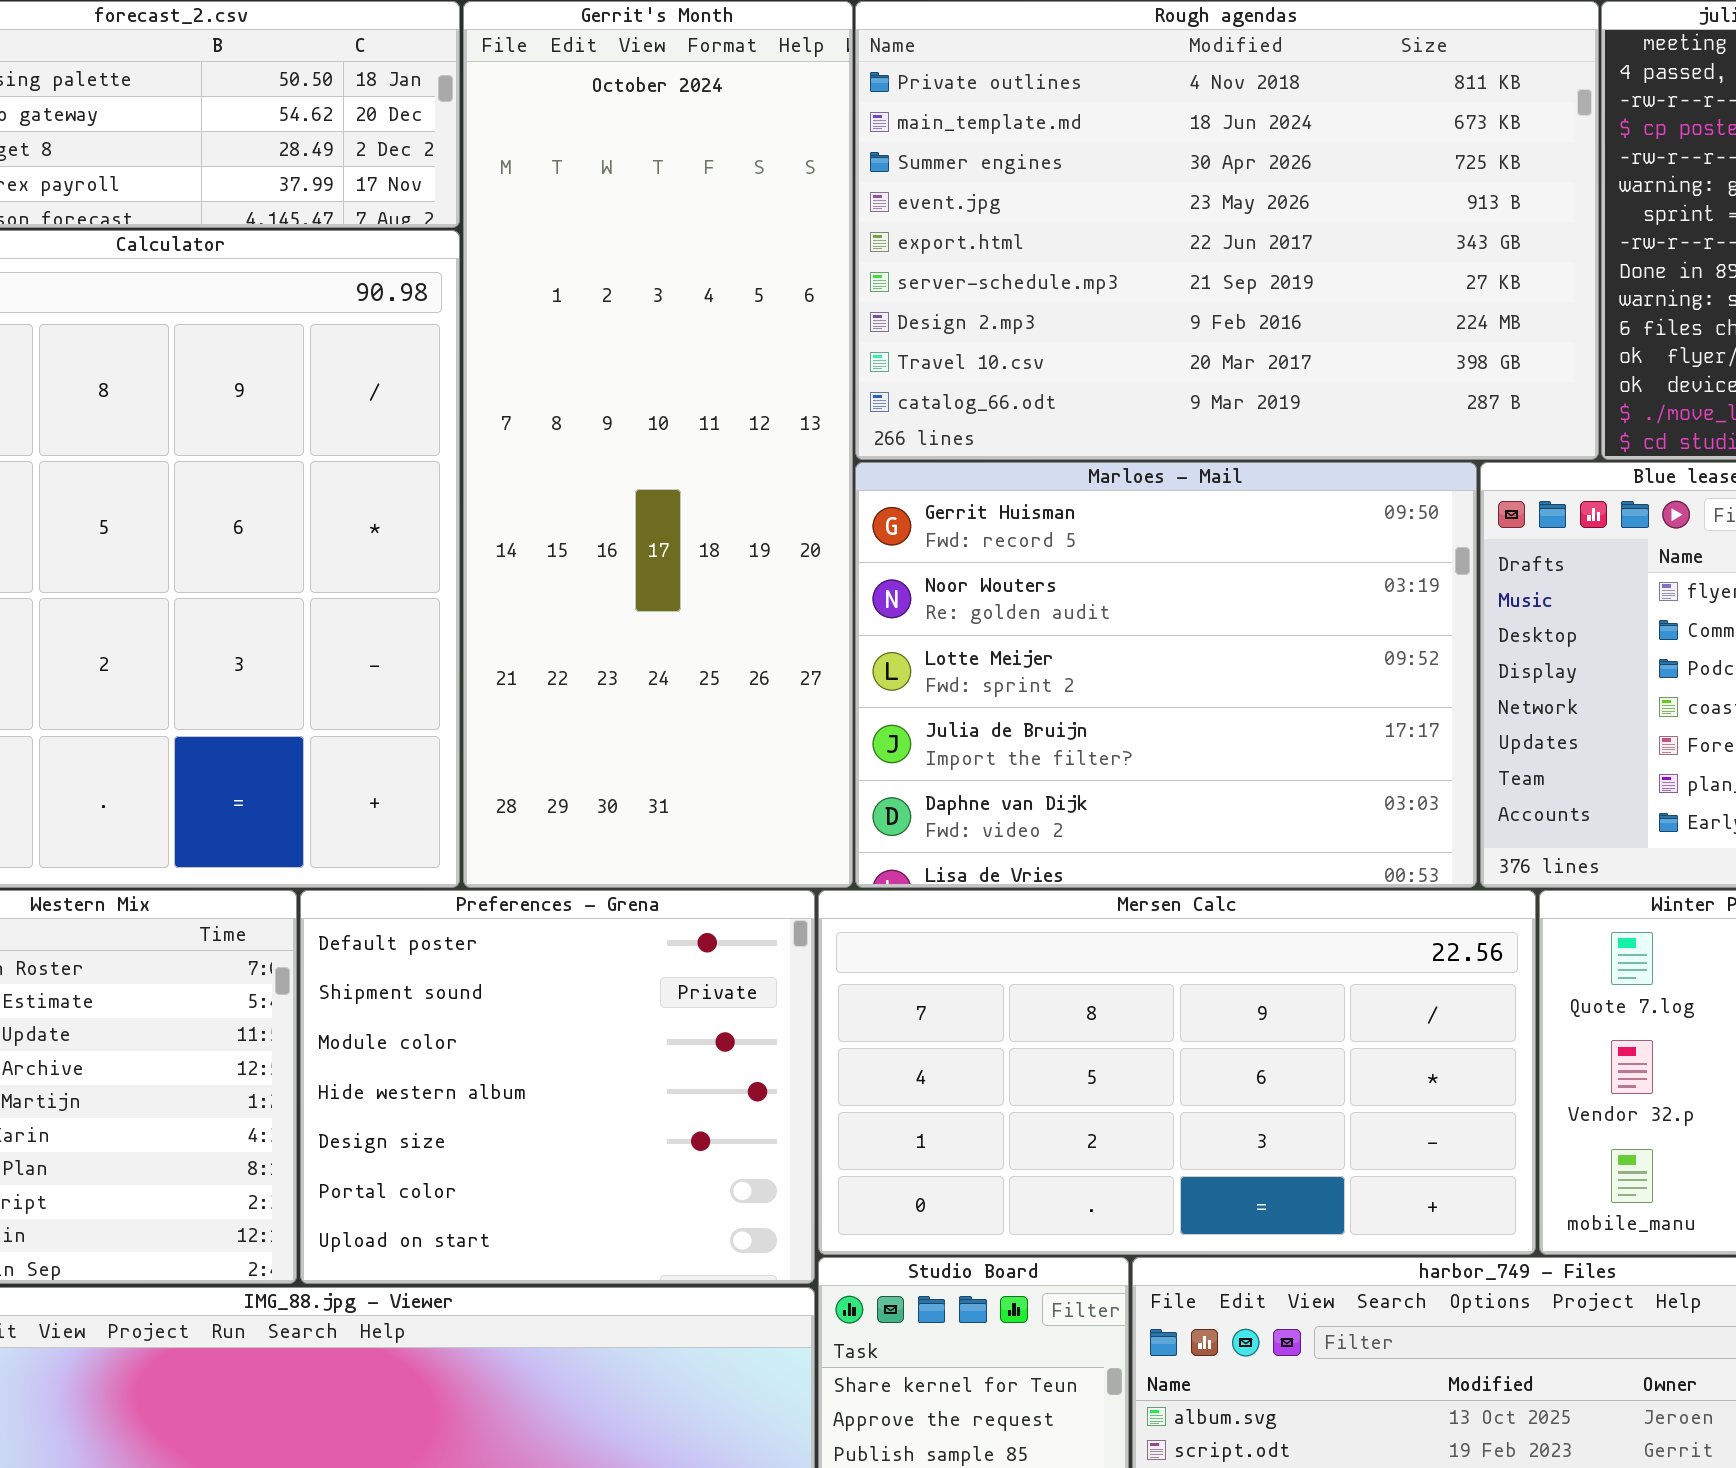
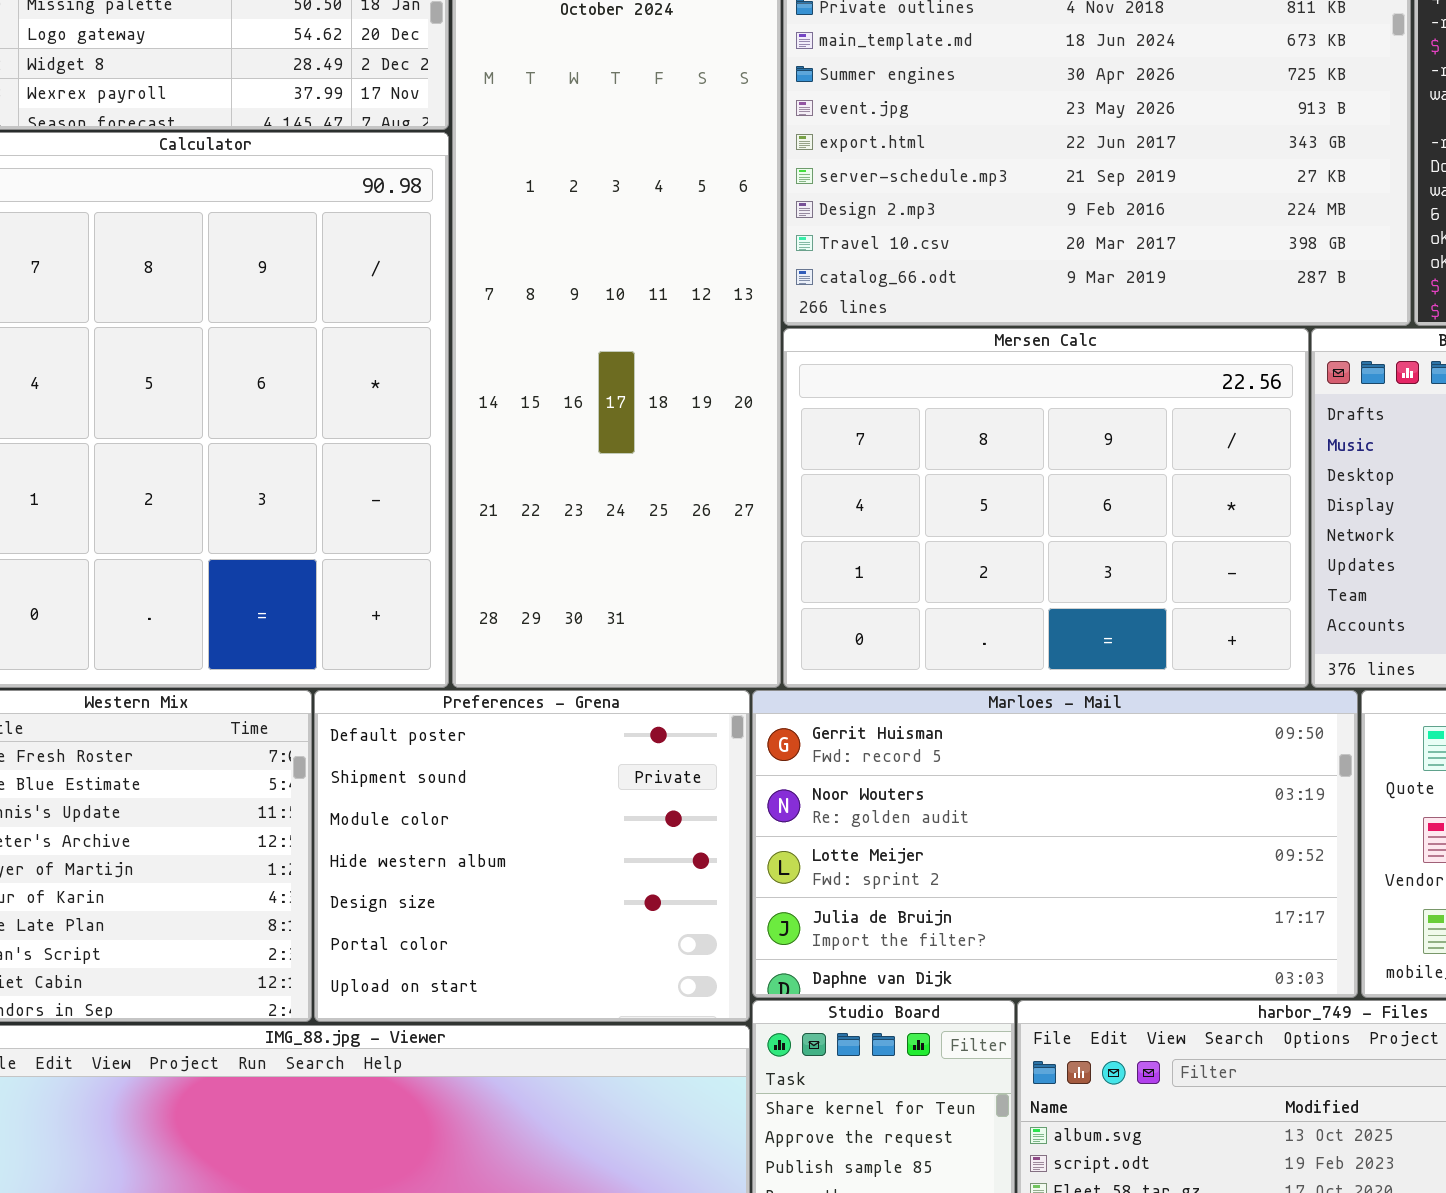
Marloes - Mail: [855,462,1477,888] -> [752,690,1358,998], moved, resized
Mersen Calc: [818,890,1536,1255] -> [783,328,1309,688], moved, resized

